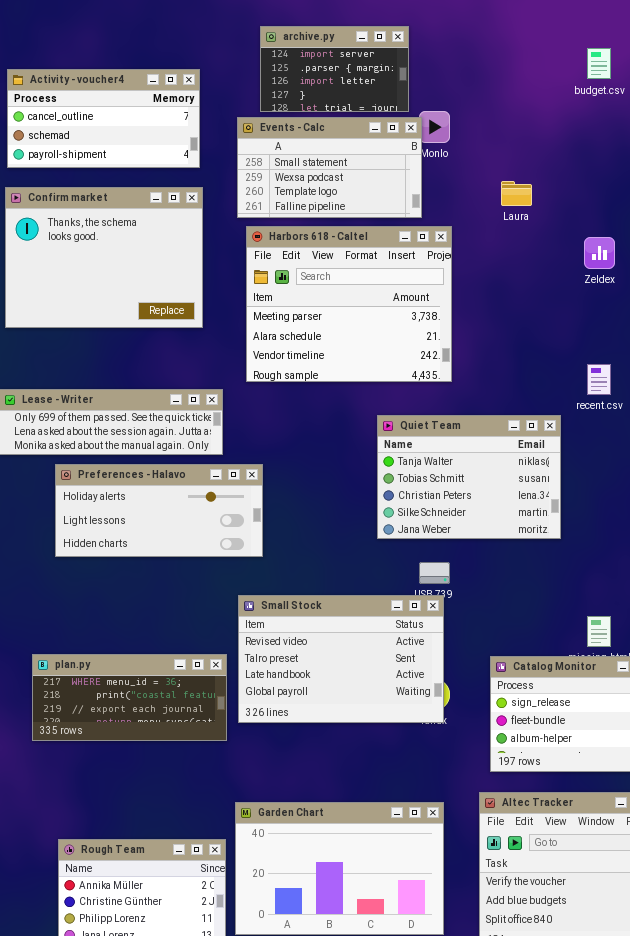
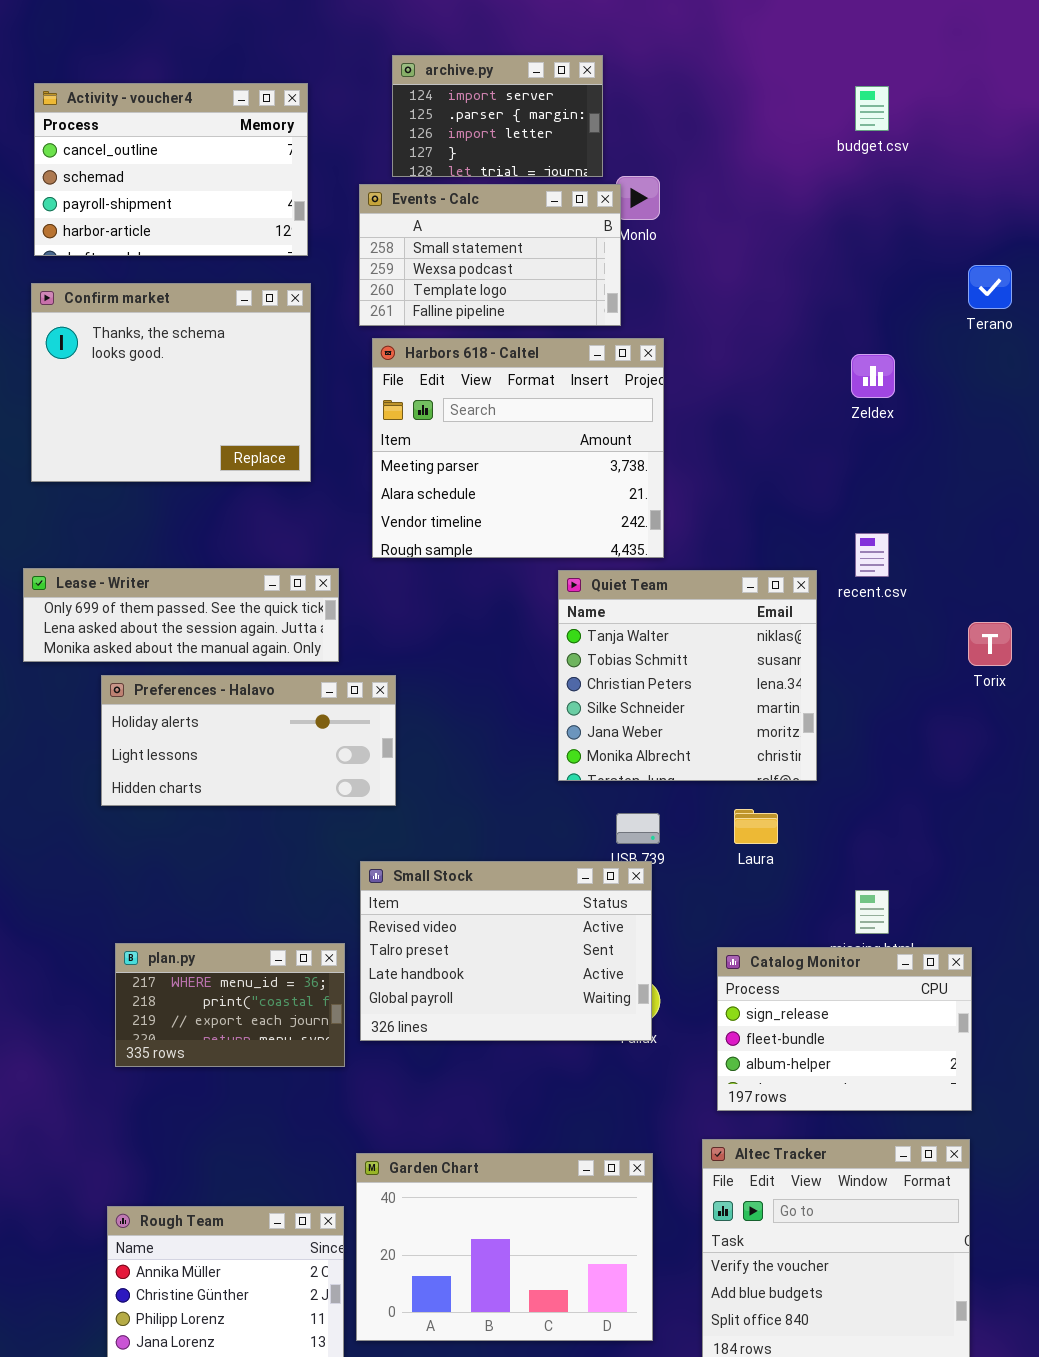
Activity - voucher4: [7,69,200,168] -> [34,83,308,256], resized
Laura: [501,181,532,206] -> [734,809,778,844], moved
Quiet Team: [377,415,561,539] -> [558,570,817,781], resized
plan.py: [32,654,227,741] -> [115,943,345,1067], resized

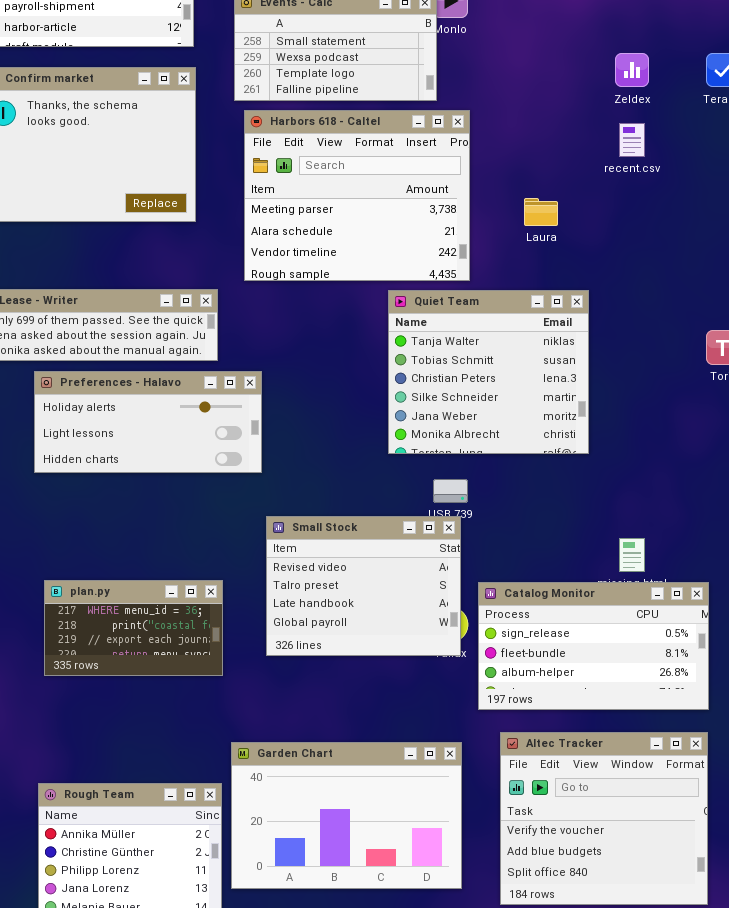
Zeldex: [851,354,895,398] -> [615,53,649,87], moved
recent.csv: [855,533,889,577] -> [619,123,645,157], moved
Laura: [734,809,778,844] -> [524,198,558,226], moved
Small Stock: [360,861,652,1041] -> [266,516,461,656], resized
Catalog Monitor: [717,947,972,1111] -> [478,582,709,710], resized

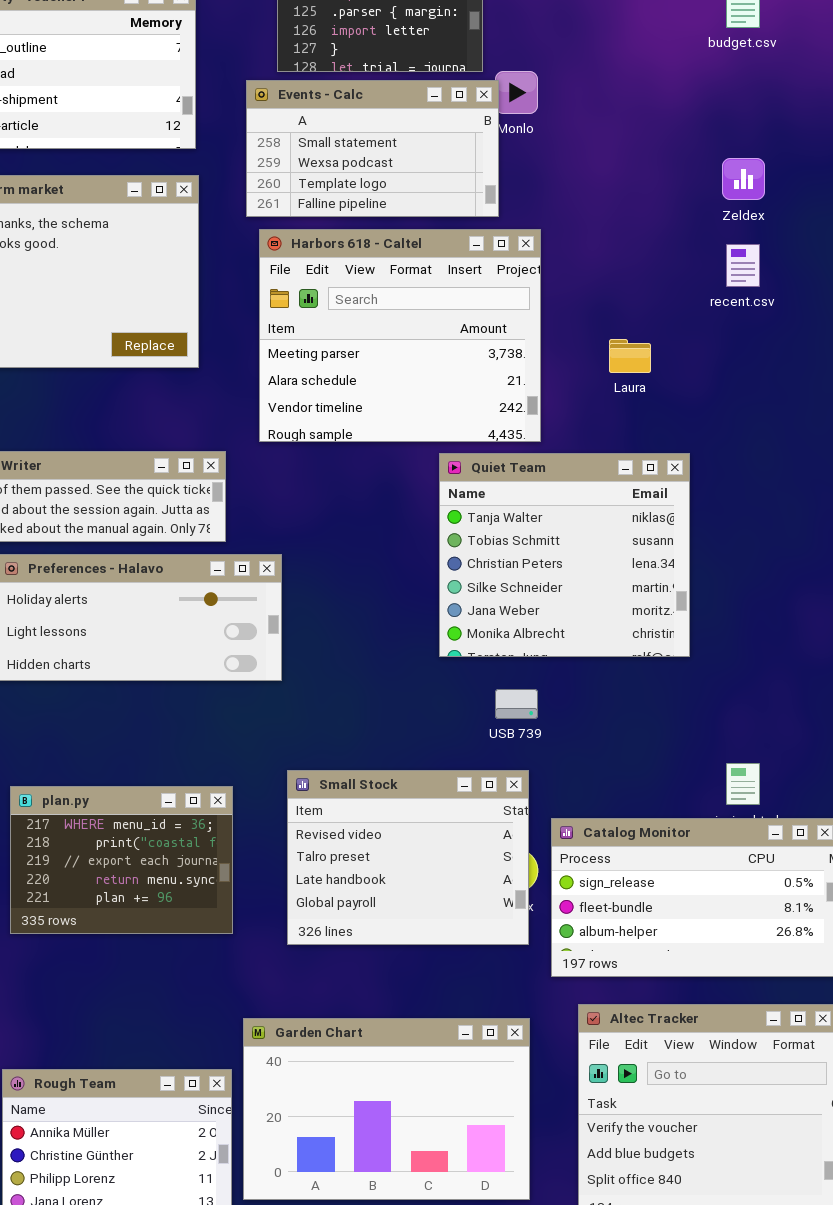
Small Stock: [266,516,461,656] -> [287,770,529,945], moved
plan.py: [44,580,223,676] -> [10,786,233,934], resized

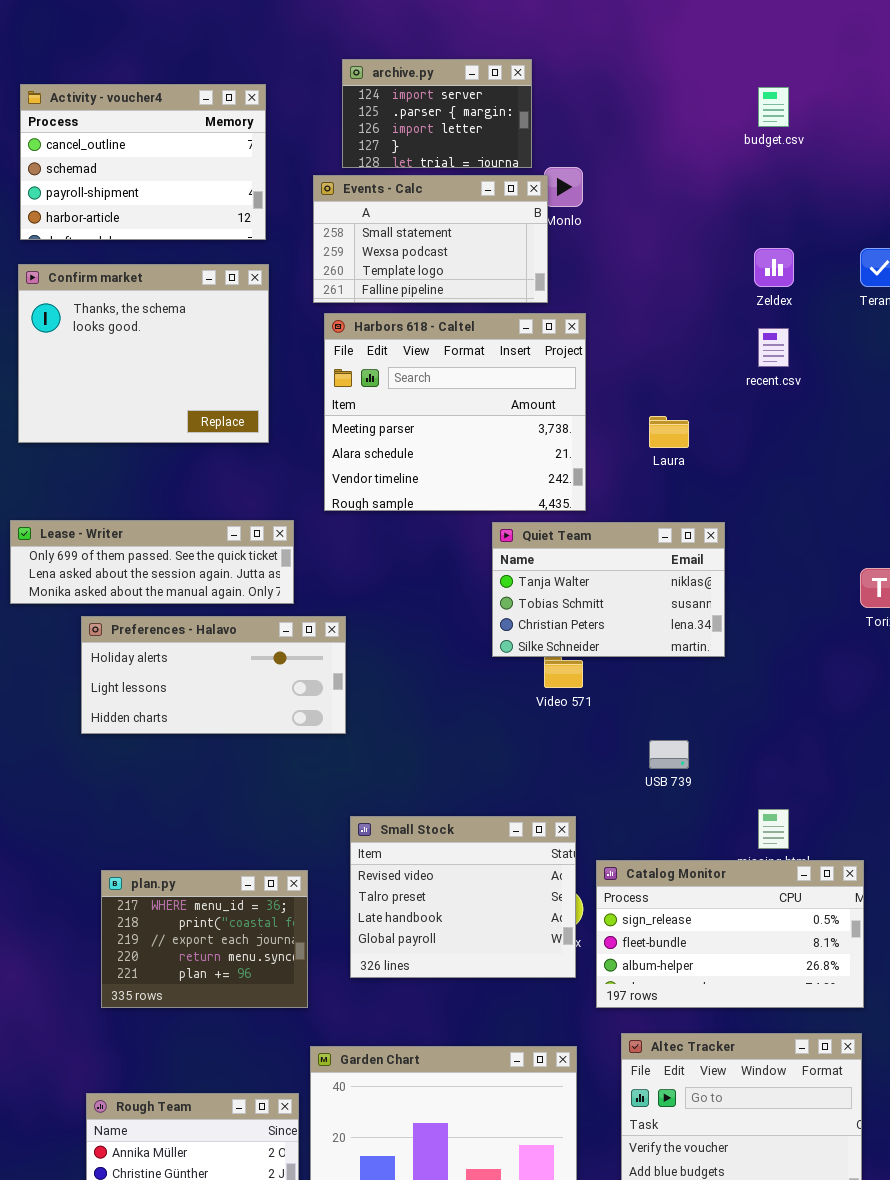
Quiet Team: [439,453,690,657] -> [492,522,725,657], resized
USB 739: [495,689,538,719] -> [649,740,689,769], moved
plan.py: [10,786,233,934] -> [101,870,308,1008], moved

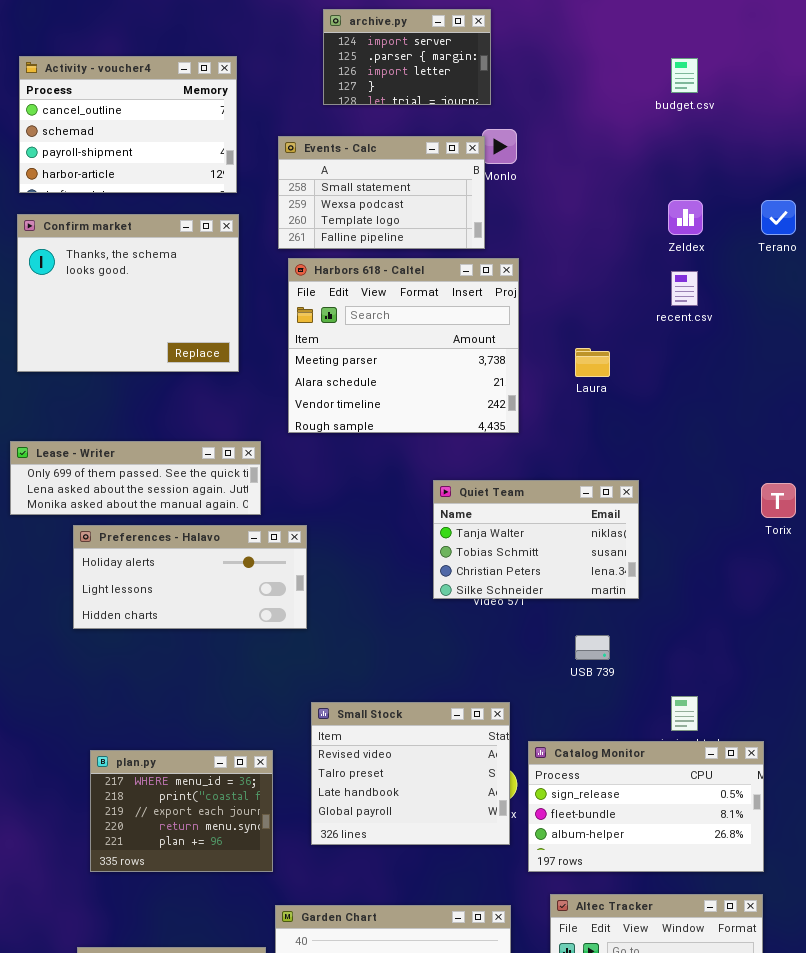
archive.py: [342,59,532,168] -> [323,9,491,105], moved
Quiet Team: [492,522,725,657] -> [433,480,639,599], moved

